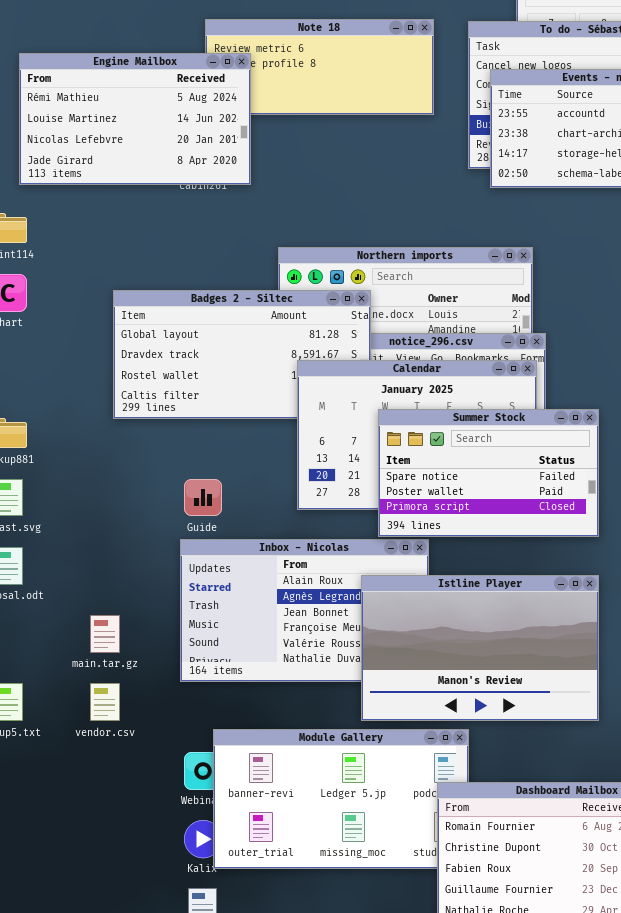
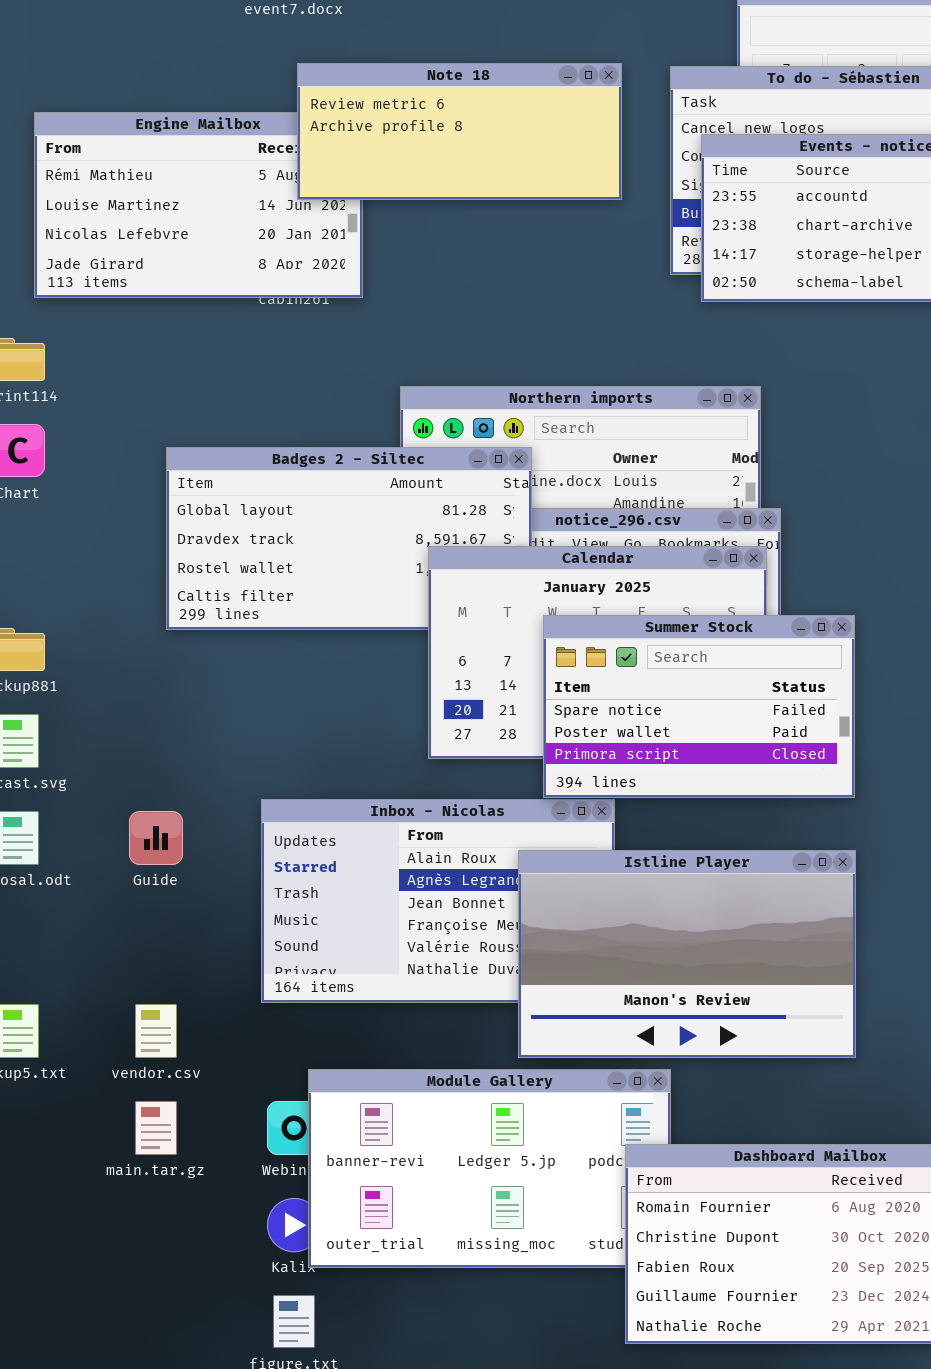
Note 18: [205,19,434,115] -> [297,63,622,200], raised
Guide: [184,479,222,516] -> [129,811,183,865], moved
main.tar.gz: [90,615,120,653] -> [135,1101,177,1155], moved

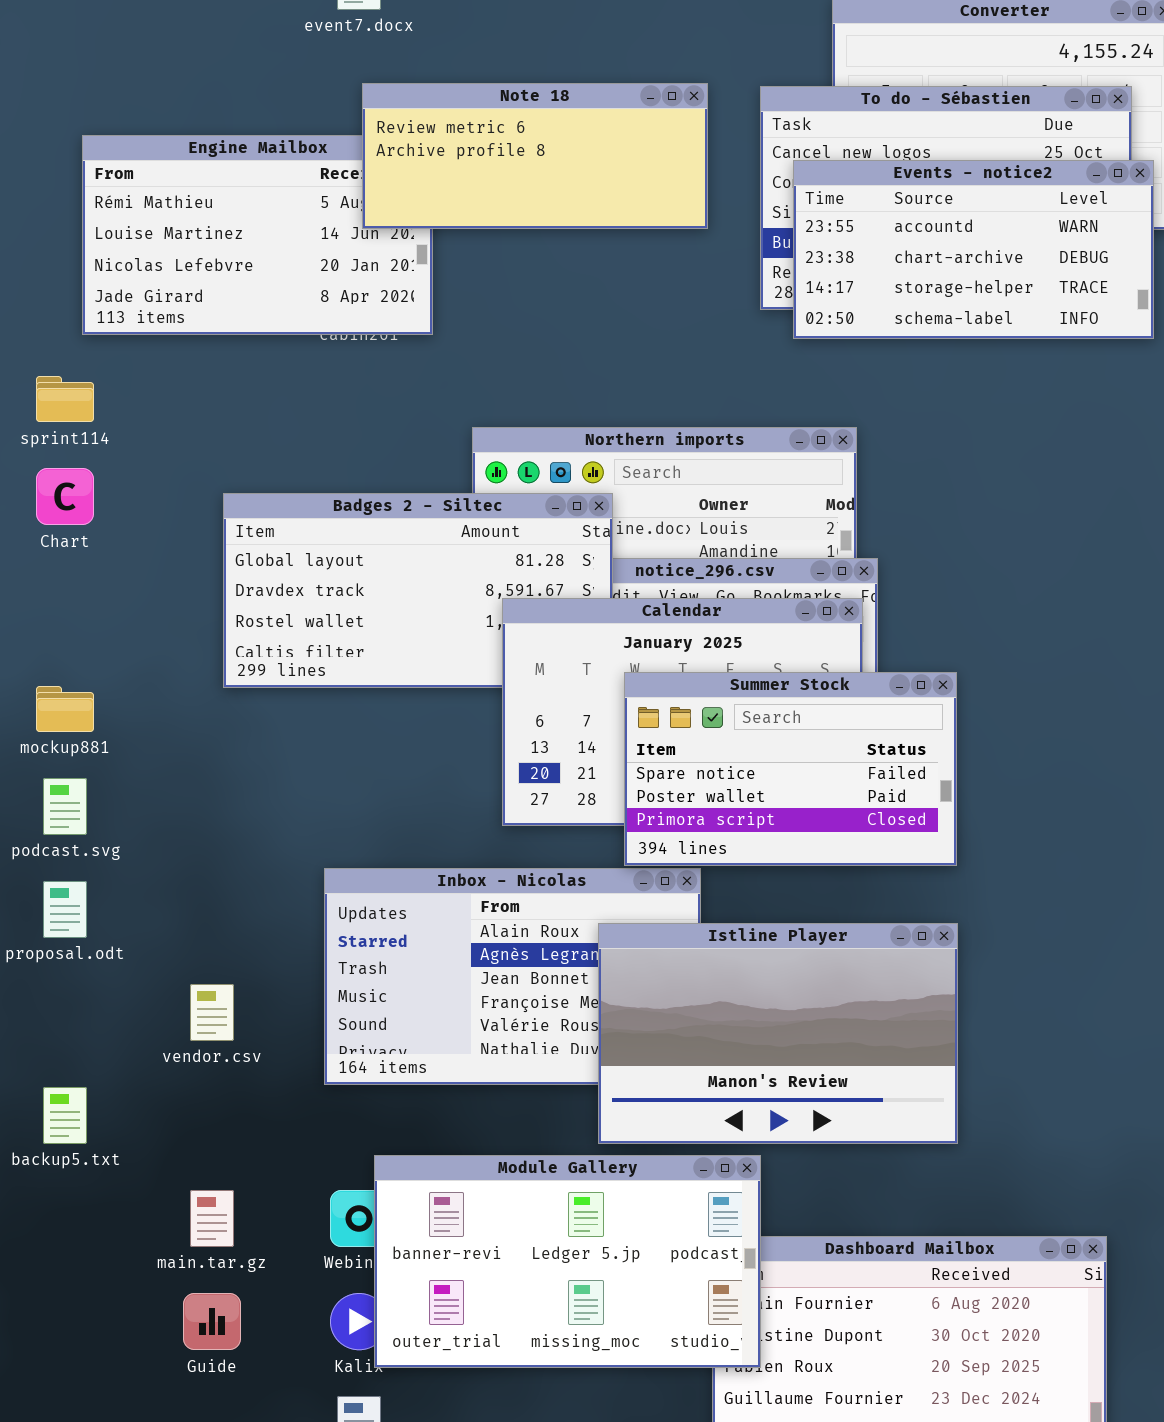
Guide: [129,811,183,865] -> [183,1293,241,1350], moved
vendor.csv: [135,1004,177,1058] -> [190,984,234,1041], moved
Module Gallery: [308,1069,671,1268] -> [374,1155,761,1368], raised

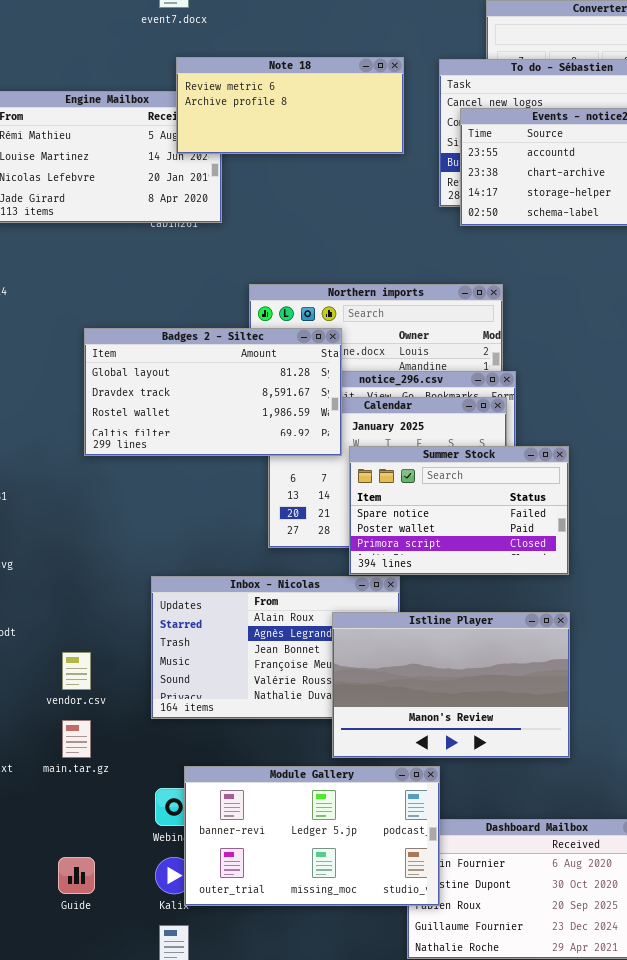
Badges 2 - Siltec: [223,493,613,688] -> [84,328,342,456], raised
main.tar.gz: [190,1190,234,1247] -> [62,720,91,758], moved

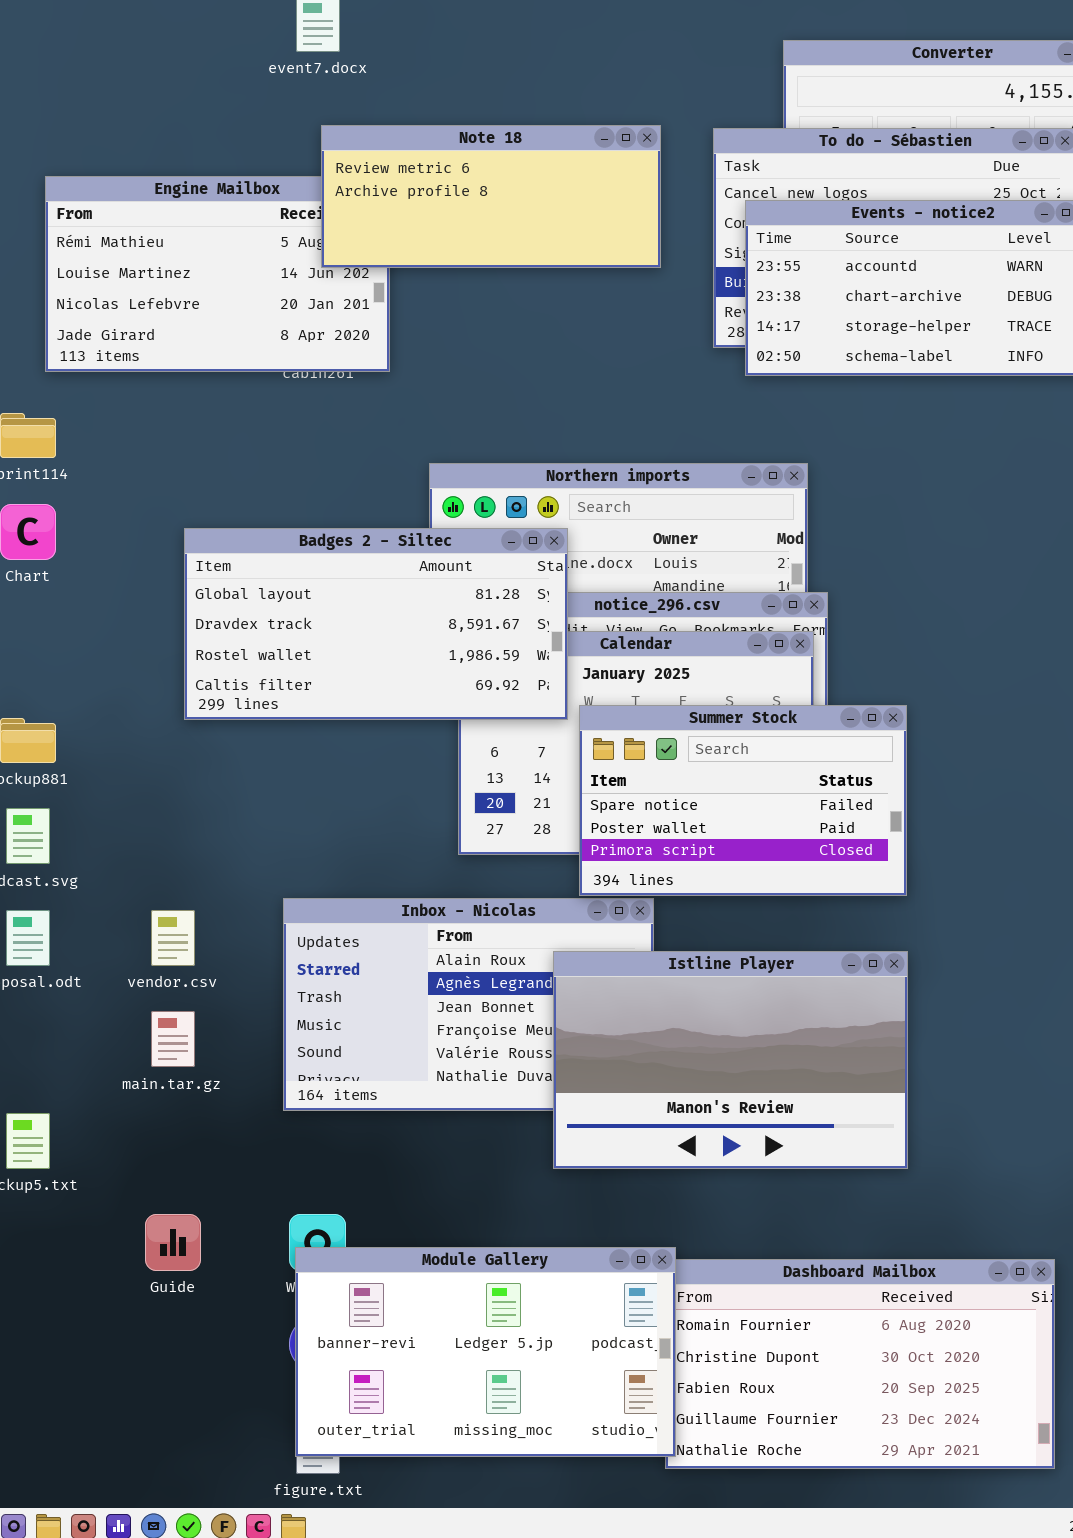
vendor.csv: [62,652,91,690] -> [151,910,195,966], moved
main.tar.gz: [62,720,91,758] -> [151,1011,195,1067], moved
Module Gallery: [184,766,440,906] -> [295,1247,676,1457], moved
Guide: [58,857,95,894] -> [145,1214,201,1271], moved

